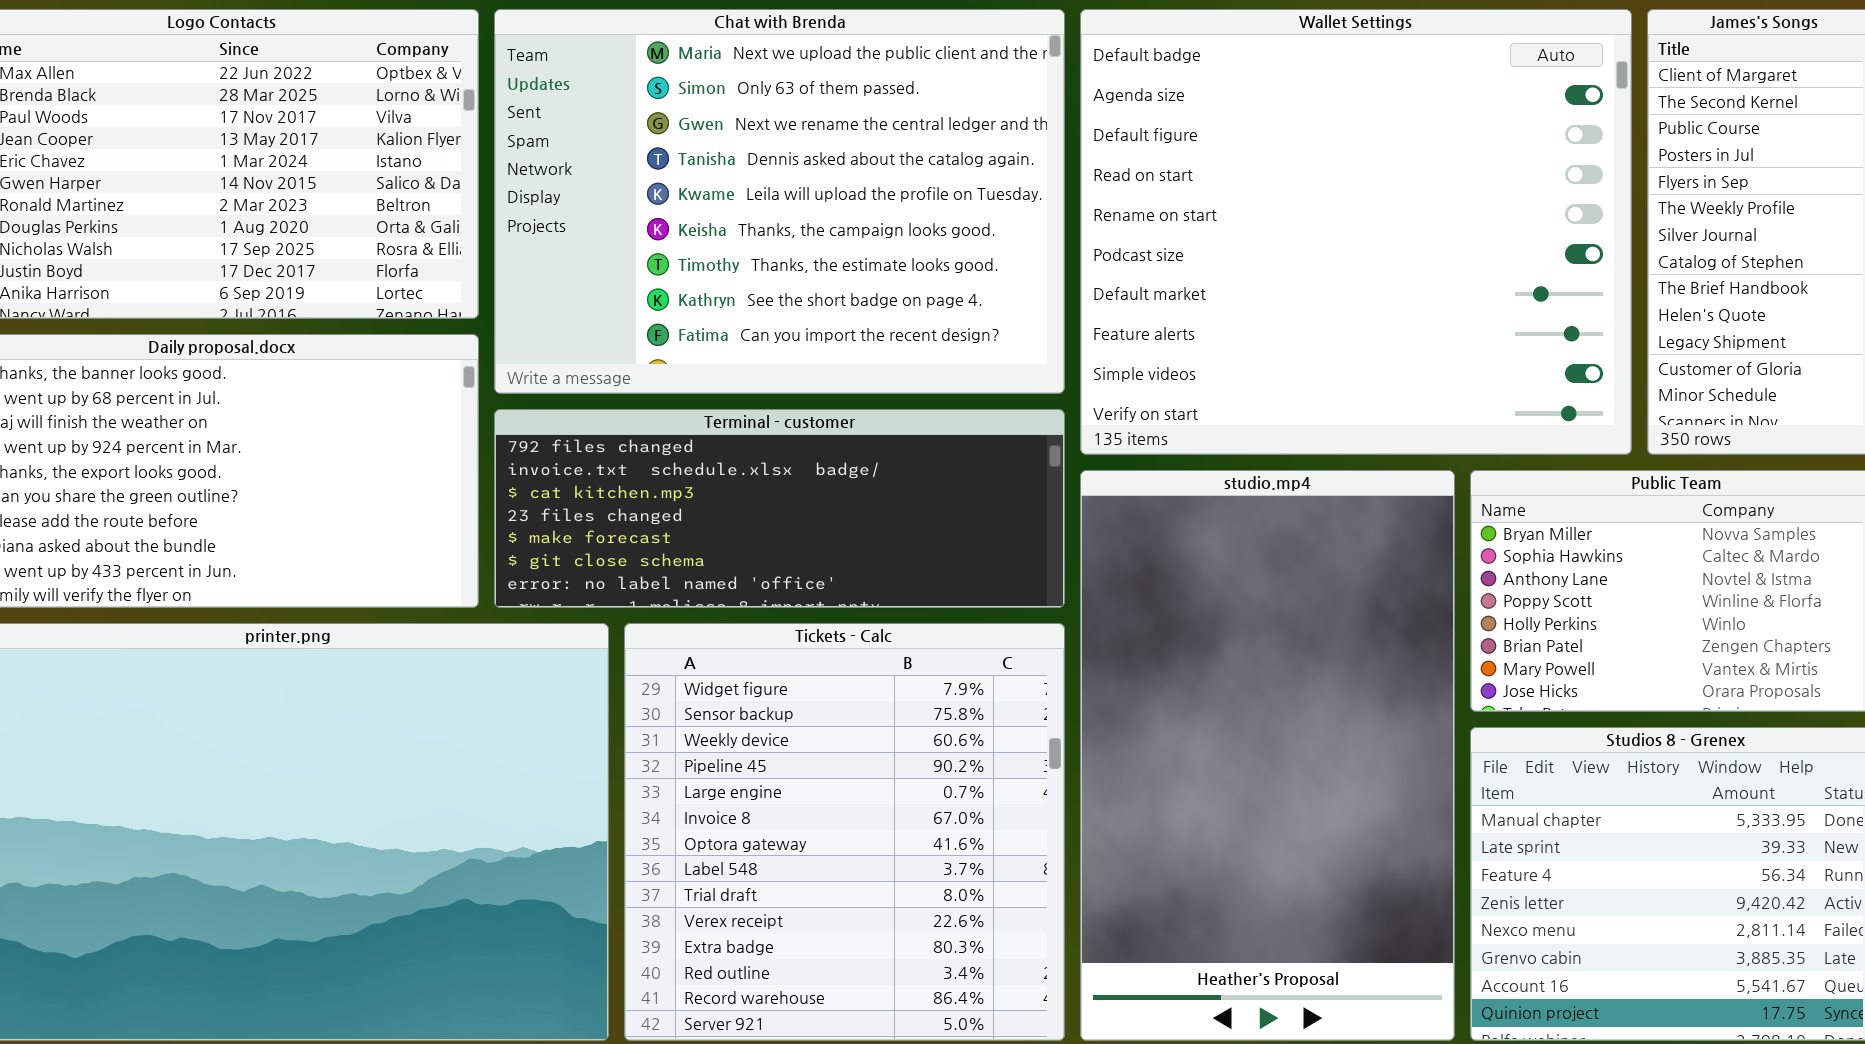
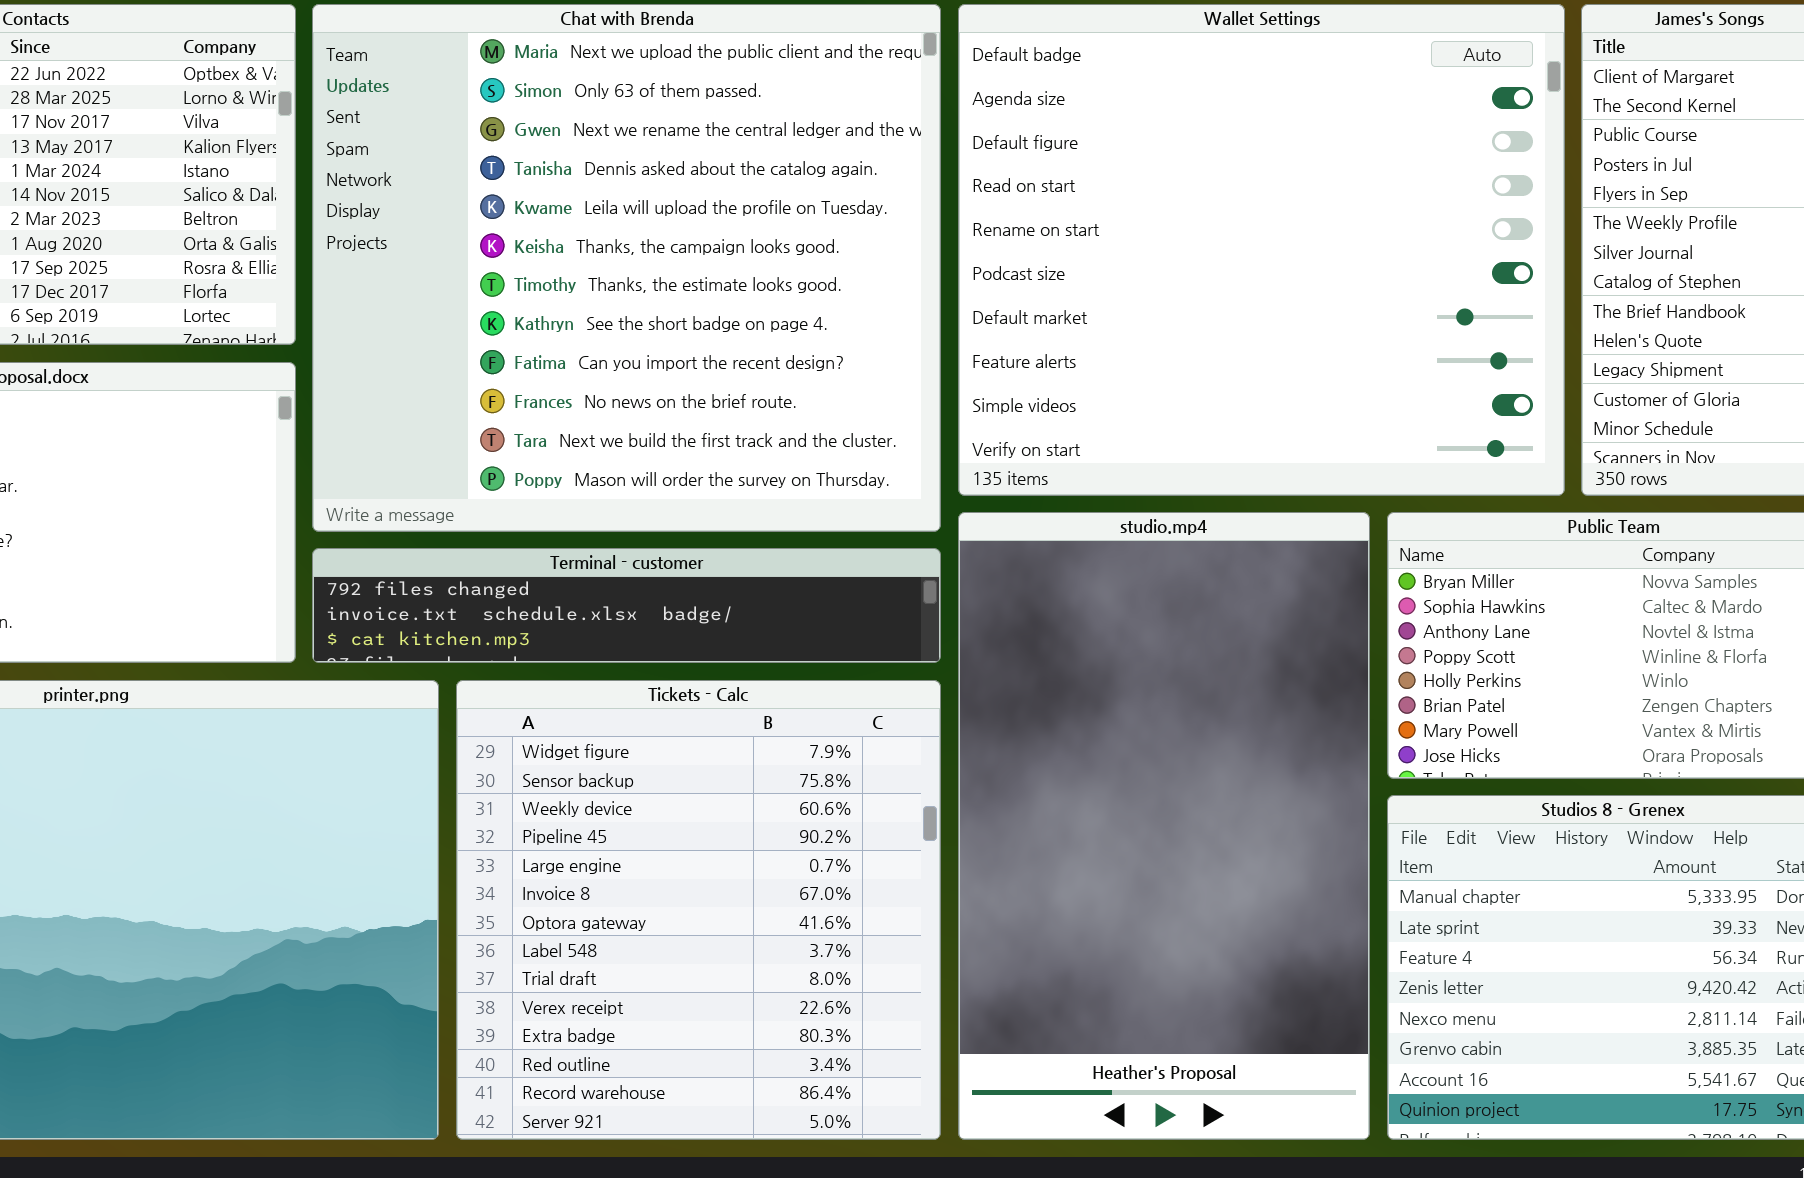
Chat with Brenda: [494,9,1065,394] -> [312,4,941,532], resized
Terminal - customer: [494,409,1065,608] -> [312,548,941,663], resized

